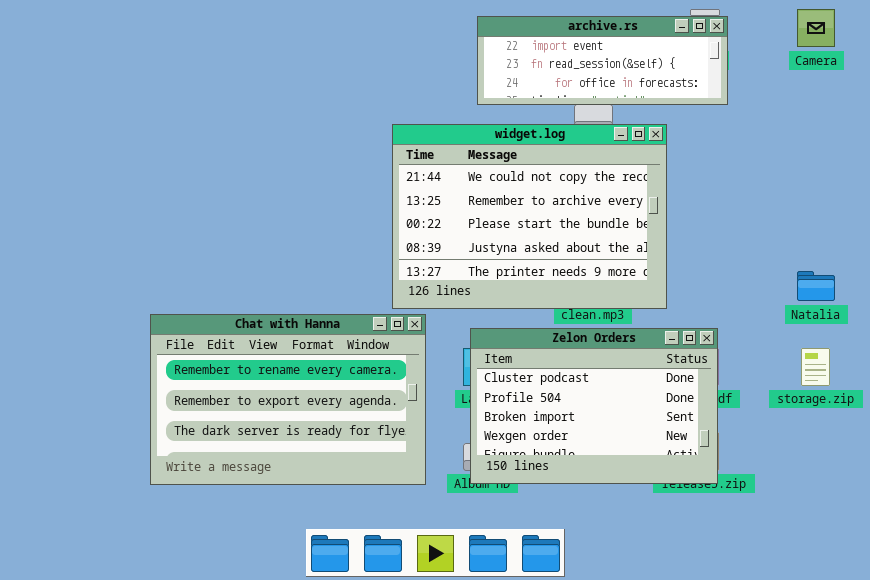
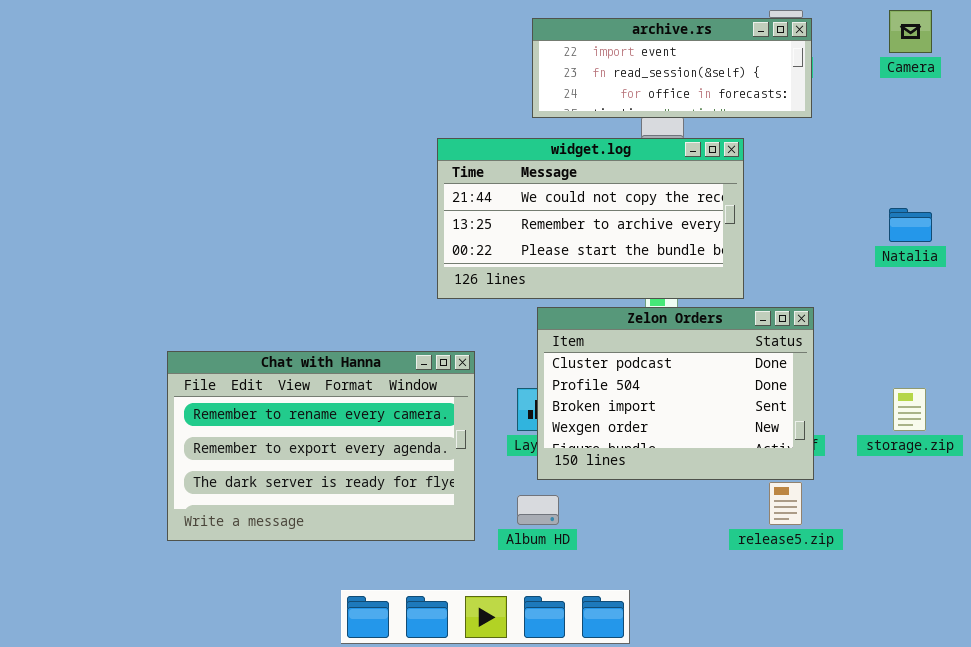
widget.log: [392,124,667,309] -> [437,138,744,299], resized
Natalia: [797,271,835,301] -> [889,208,932,242], moved
Zelon Orders: [470,328,718,484] -> [537,307,814,480], moved

